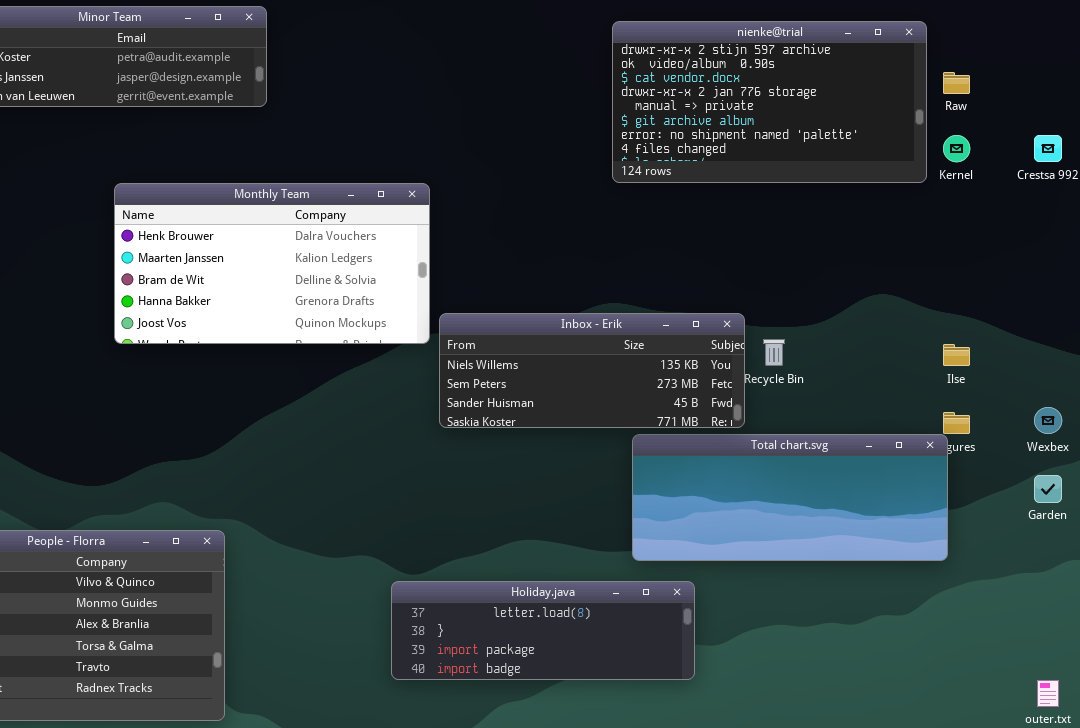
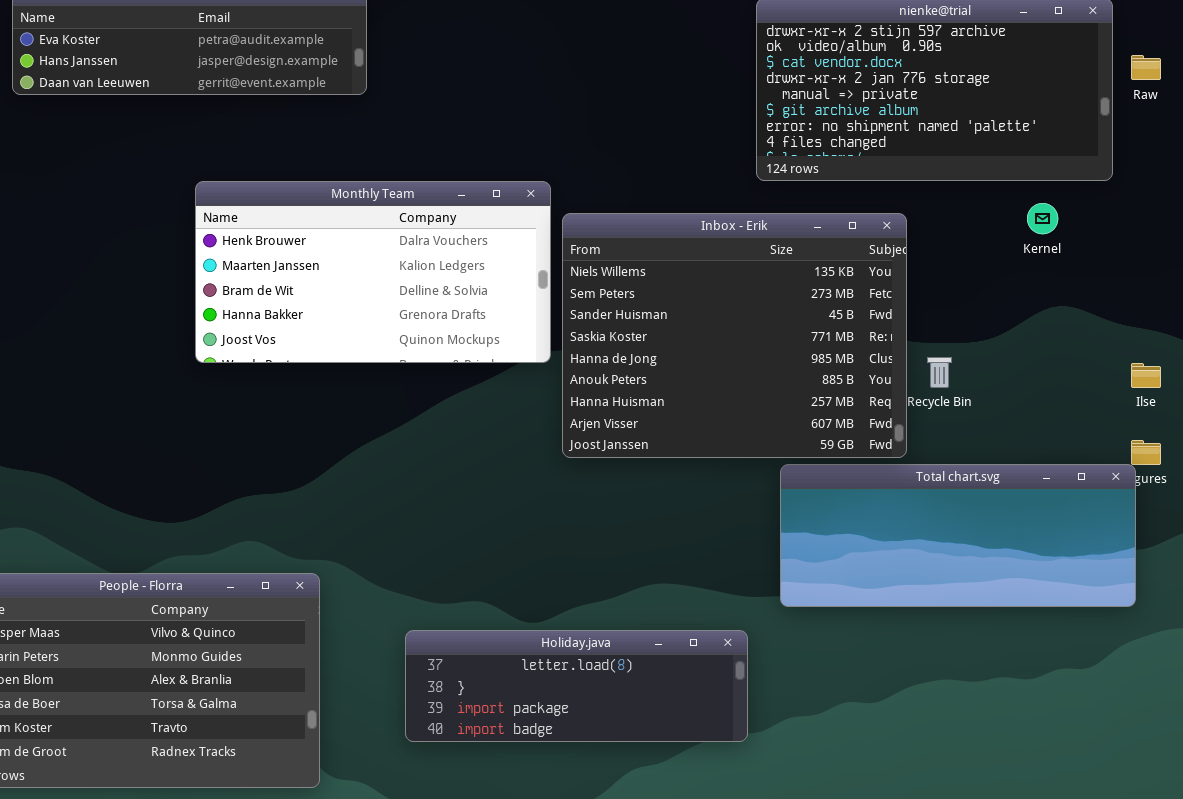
Kernel: [943,135,970,162] -> [1027,203,1058,234], moved
Inbox - Erik: [439,313,745,428] -> [562,213,907,458], resized
Holiday.java: [391,581,695,680] -> [405,630,748,742], moved

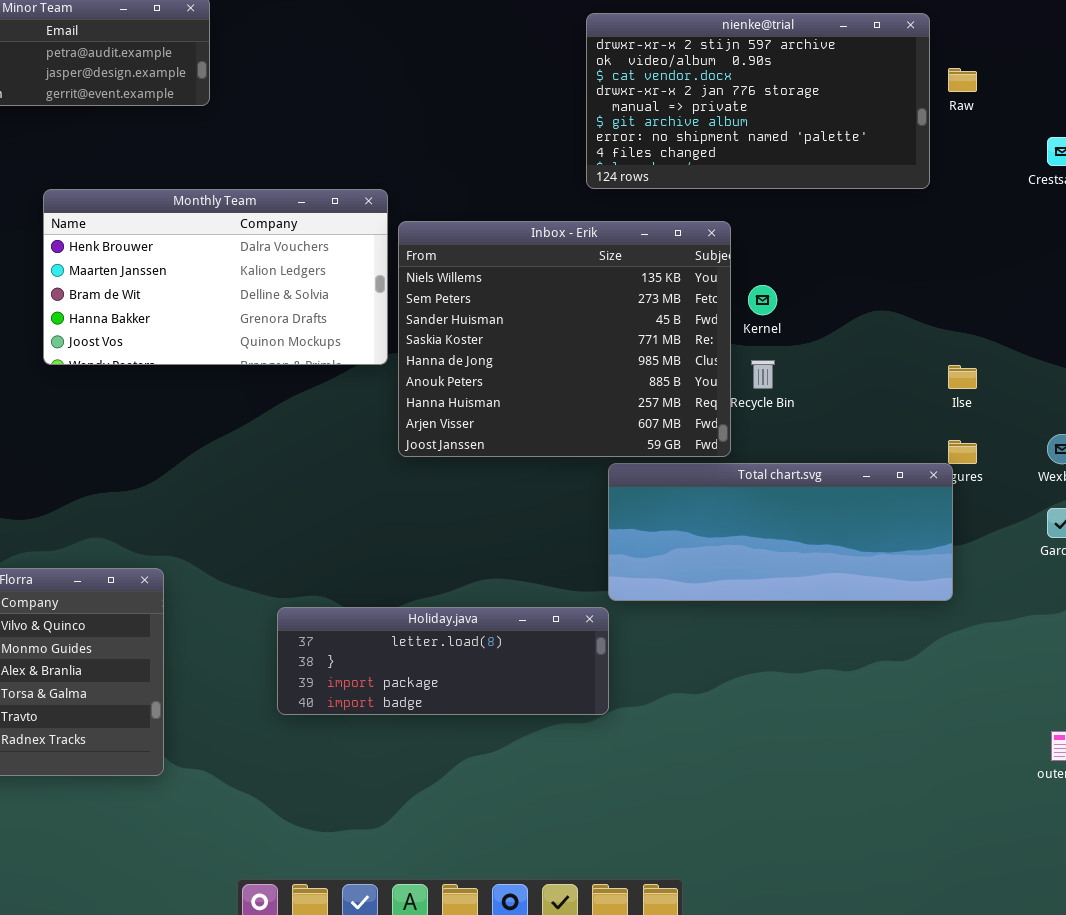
Kernel: [1027,203,1058,234] -> [748,285,777,315], moved
Holiday.java: [405,630,748,742] -> [277,607,609,715], moved

